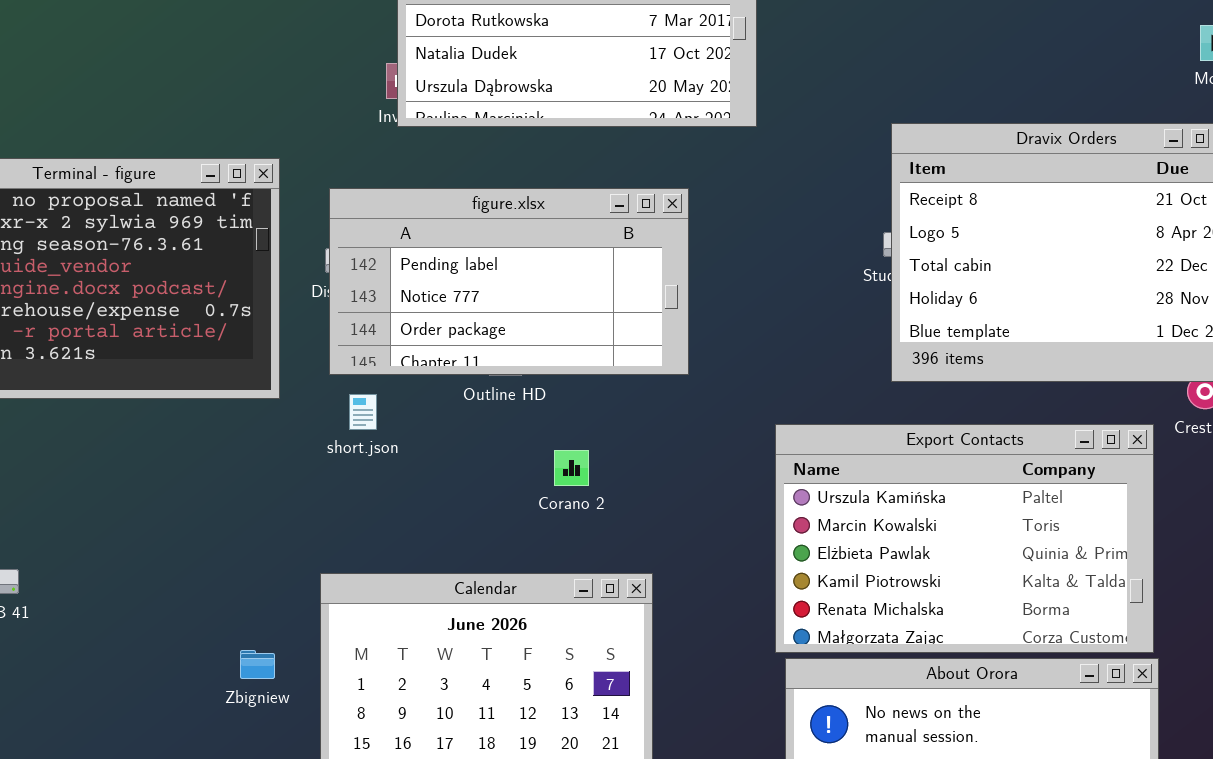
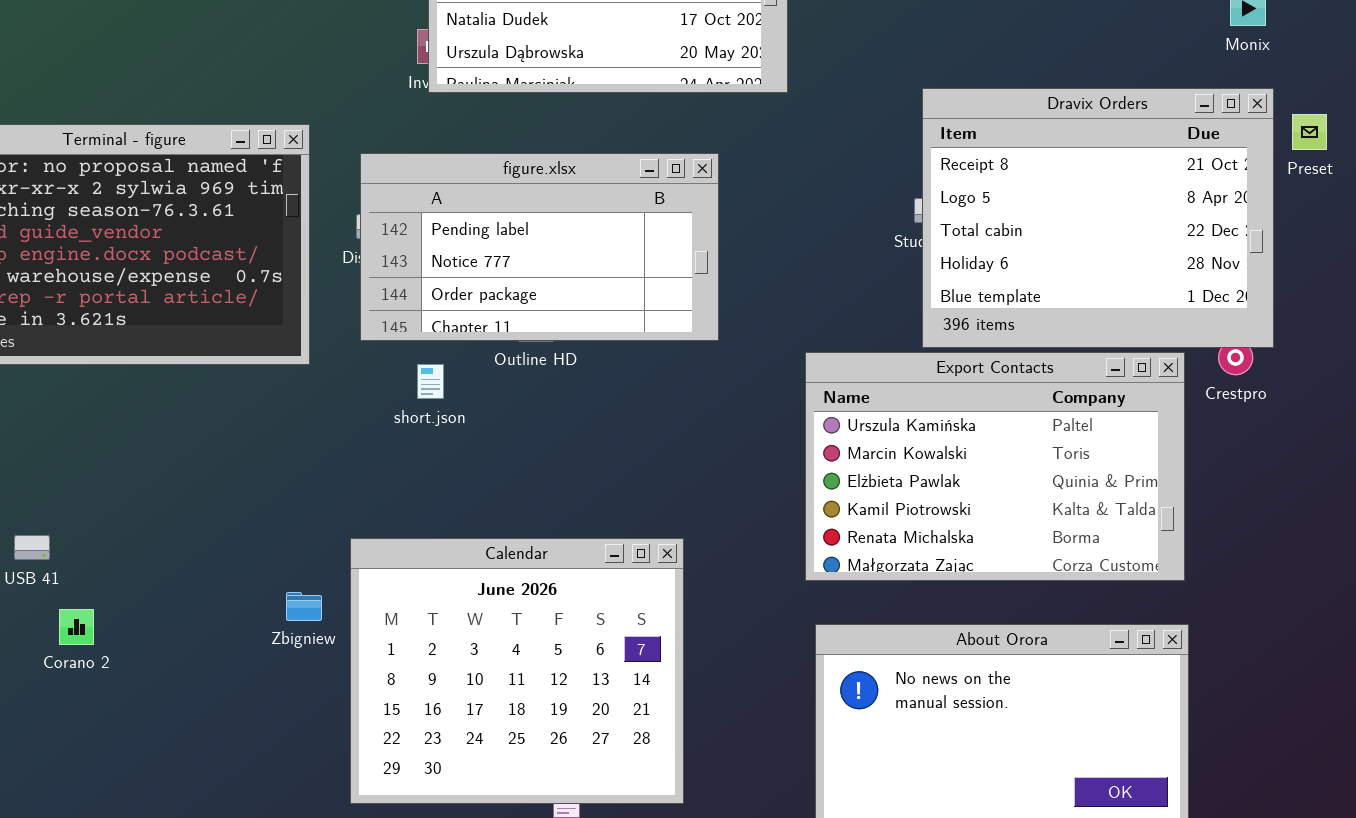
short.json: [349,394,377,430] -> [417,364,444,399], moved
Export Contacts: [775,424,1154,653] -> [805,352,1185,581], moved
Corano 2: [554,450,589,486] -> [59,609,94,645], moved
Zbigniew: [240,650,275,679] -> [286,592,322,621], moved

